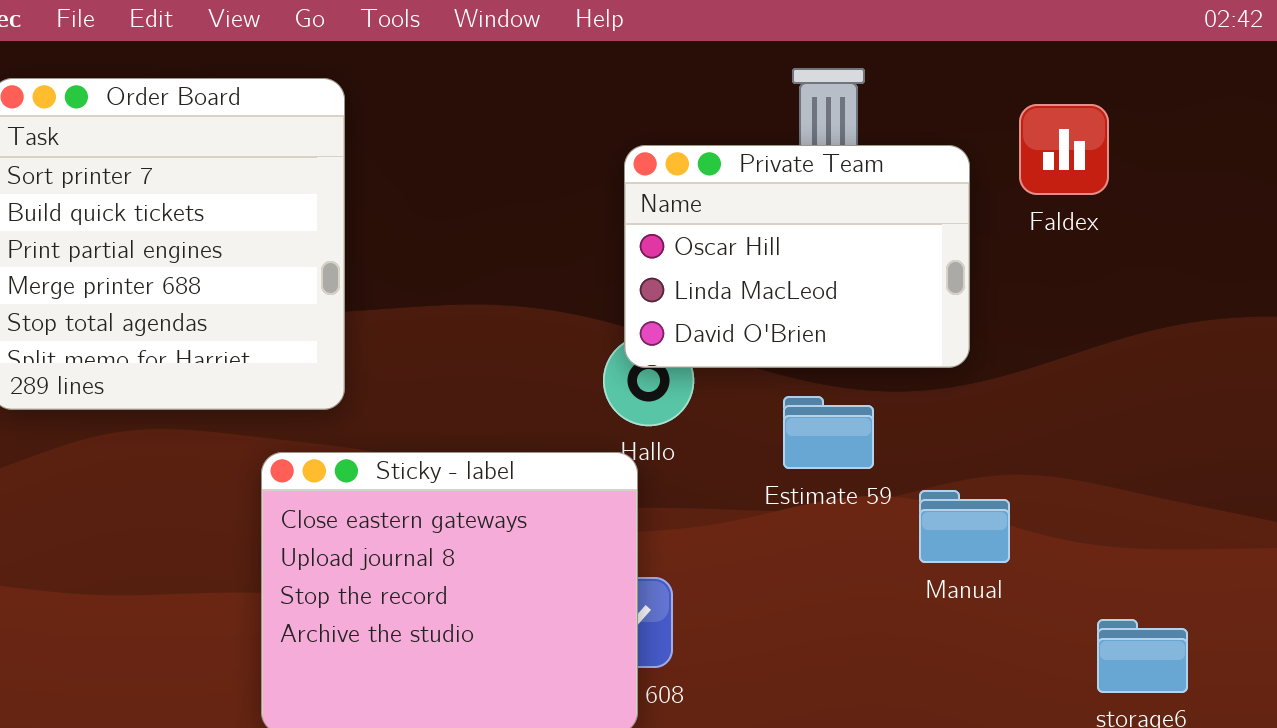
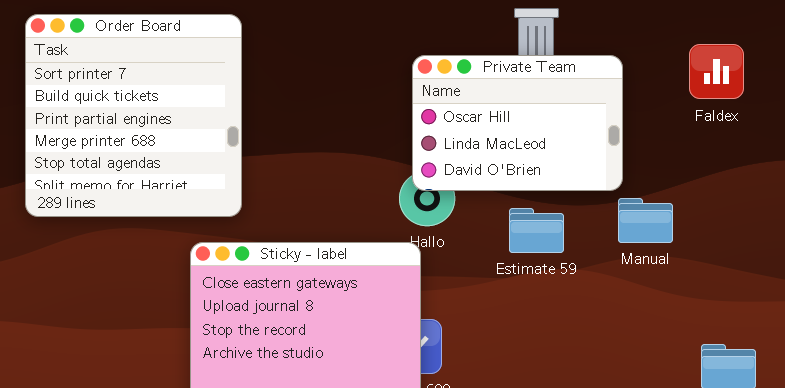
Faldex: [1019,104,1109,195] -> [689,44,744,99], moved
Manual: [919,490,1010,563] -> [618,198,673,243], moved

